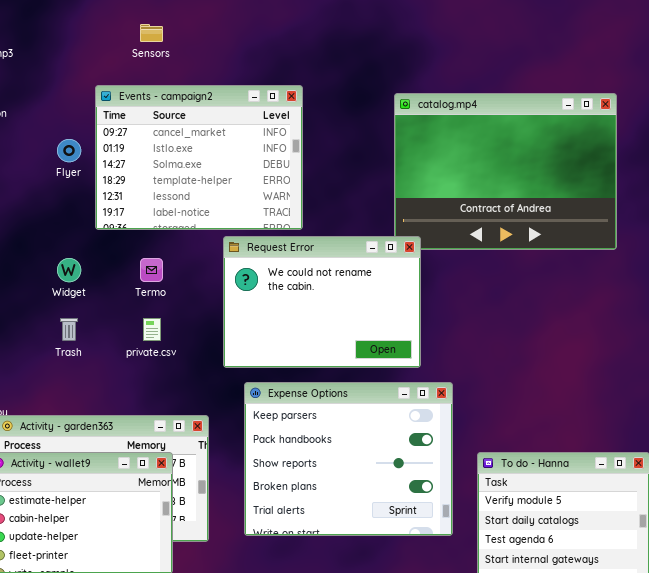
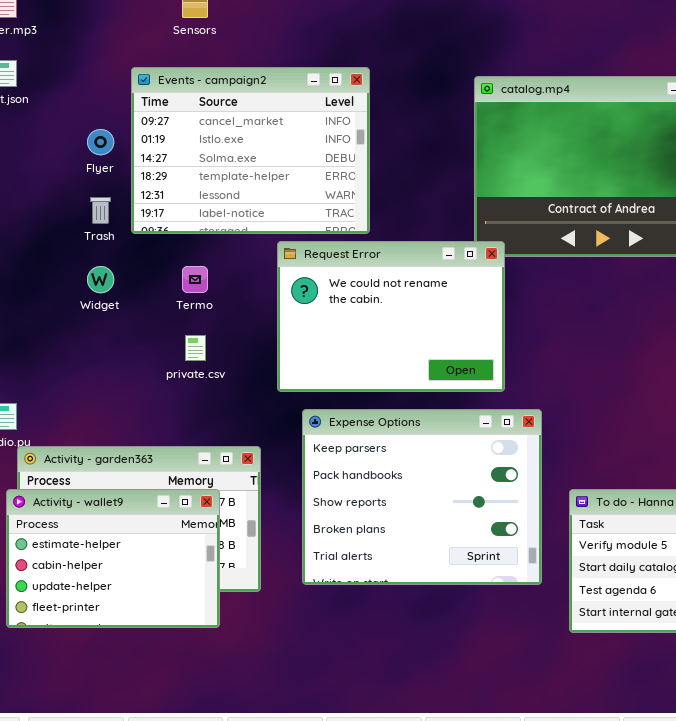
Trash: [60,318,78,341] -> [90,197,111,224], moved

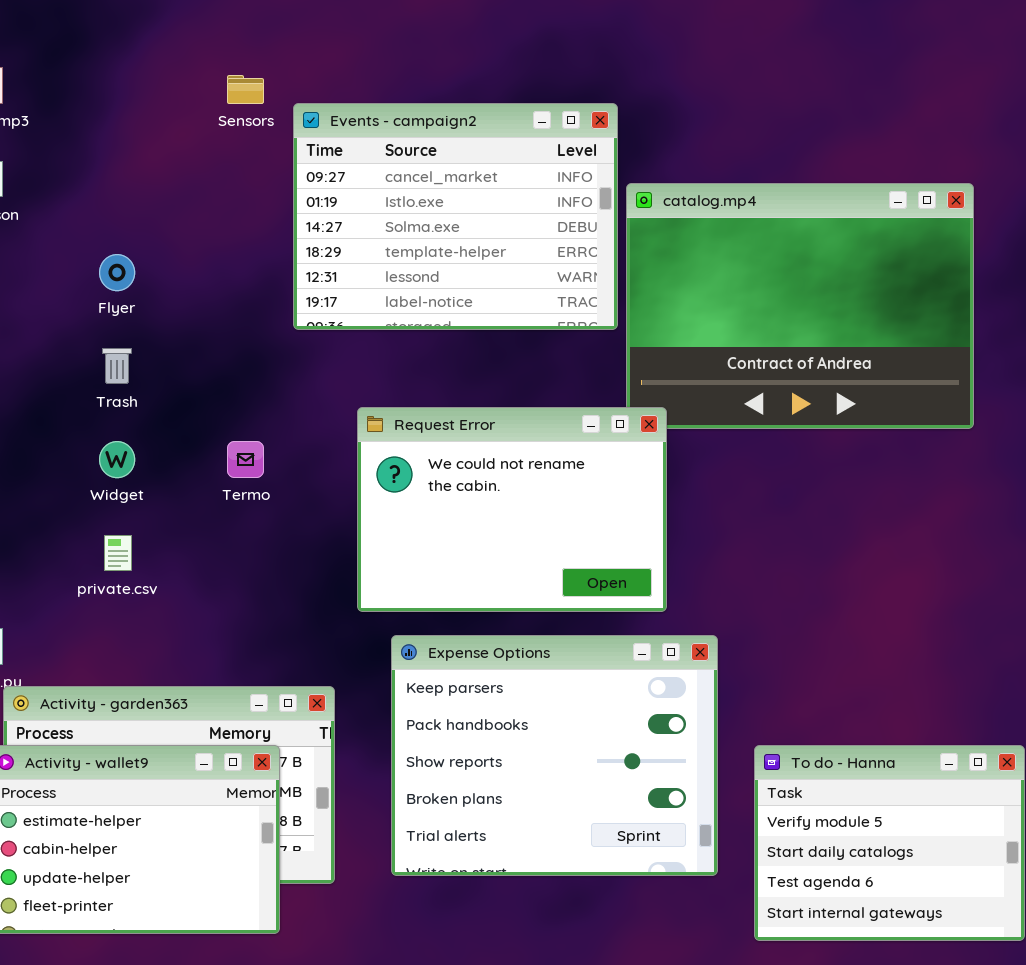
Events - campaign2: [131,67,370,234] -> [293,103,618,330], moved
private.csv: [185,335,206,361] -> [104,535,132,571], moved

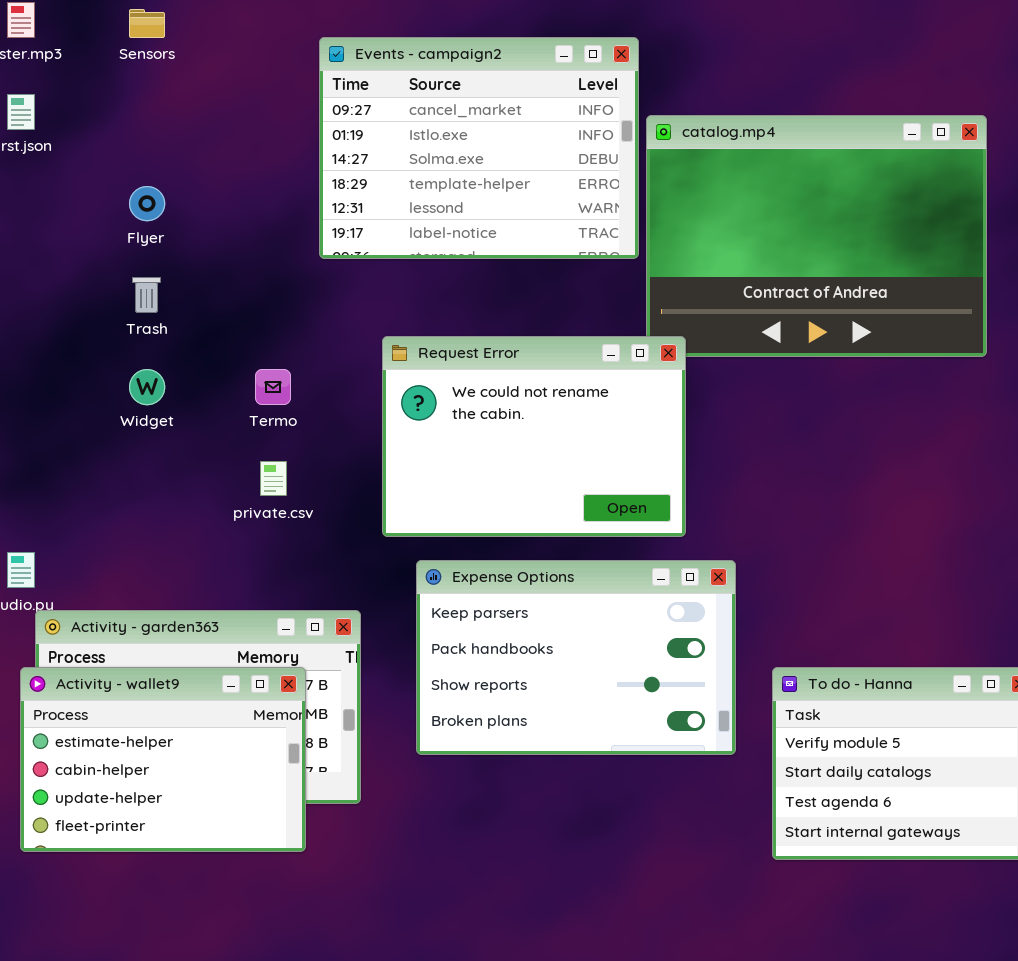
Sensors: [227,75,264,104] -> [129,9,165,38], moved
private.csv: [104,535,132,571] -> [260,461,287,496], moved
Expense Options: [391,635,718,876] -> [416,560,736,755], resized

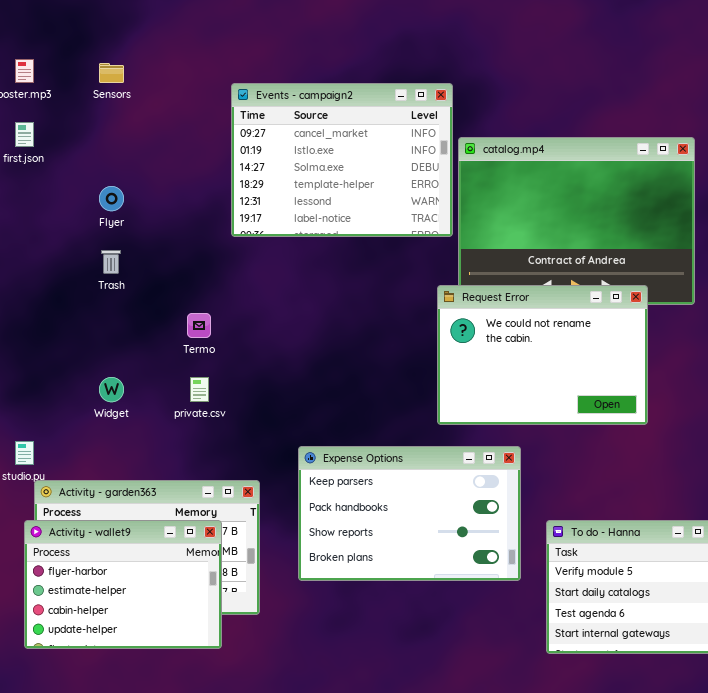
Request Error: [382,336,686,537] -> [437,285,648,425], moved
Widget: [129,369,165,405] -> [99,377,124,402], moved
Activity - wallet9: [20,667,306,852] -> [24,520,222,649], scrolled up 1 row

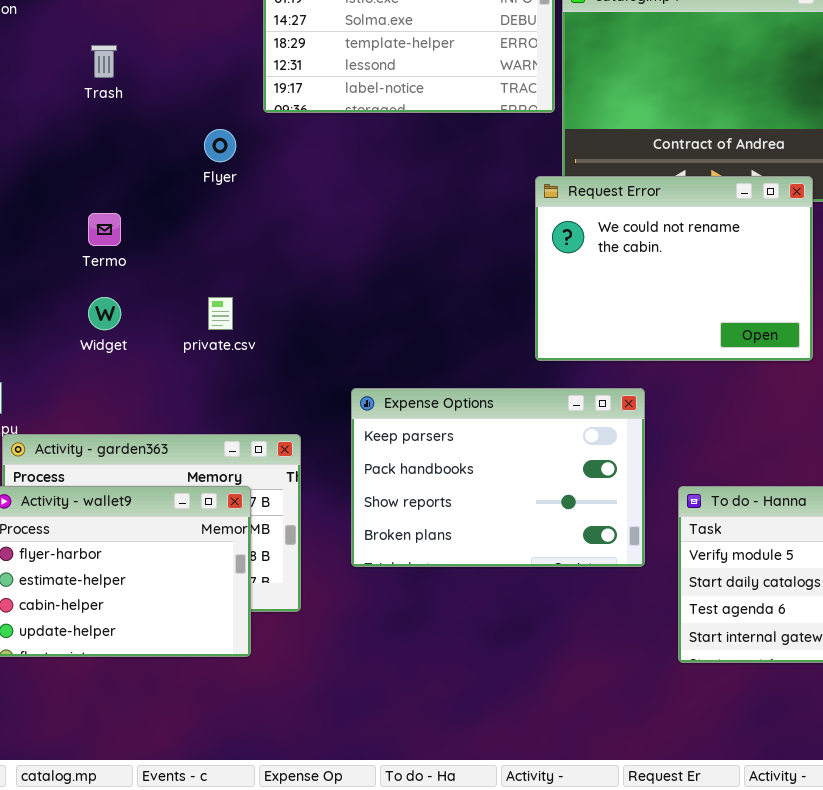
Flyer: [99,186,124,211] -> [204,129,236,162], moved
Trash: [101,250,121,274] -> [91,45,117,78], moved
Termo: [187,313,211,338] -> [88,213,121,246], moved

